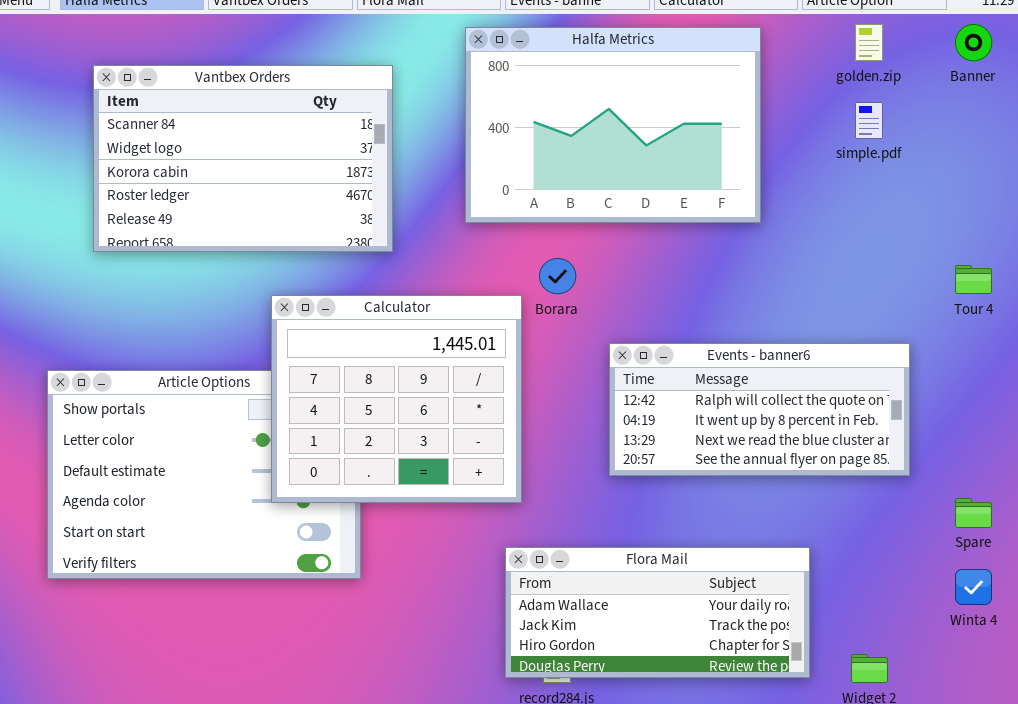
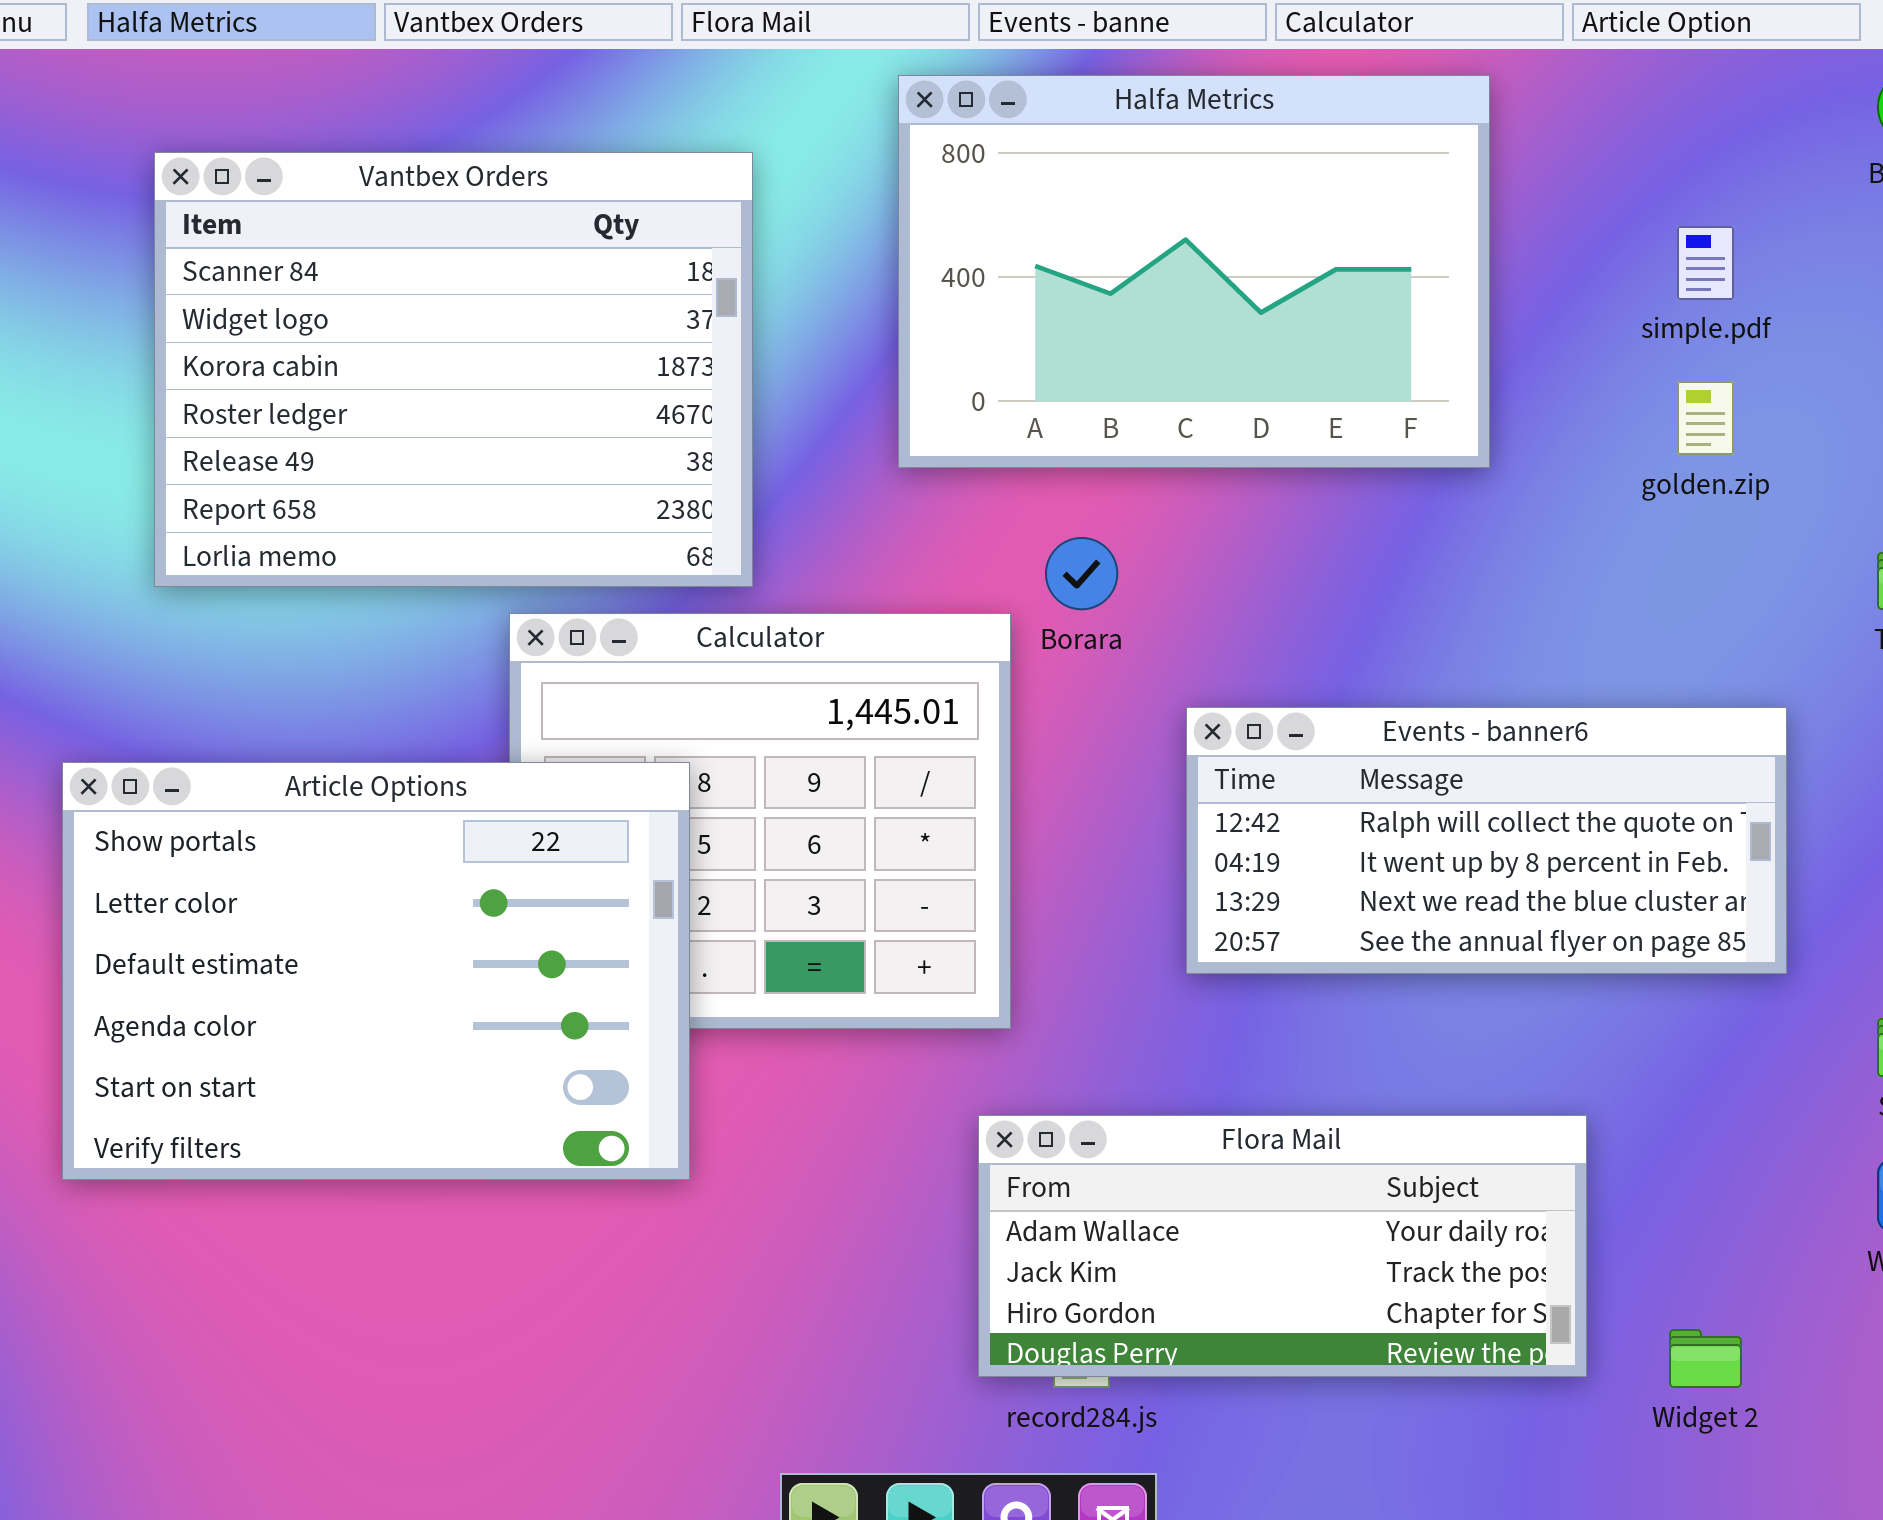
golden.zip: [855,24,883,61] -> [1677,381,1734,455], moved
Vantbex Orders: [93,65,393,252] -> [154,152,753,587], resized
Article Options: [47,370,361,579] -> [62,762,690,1180], raised

